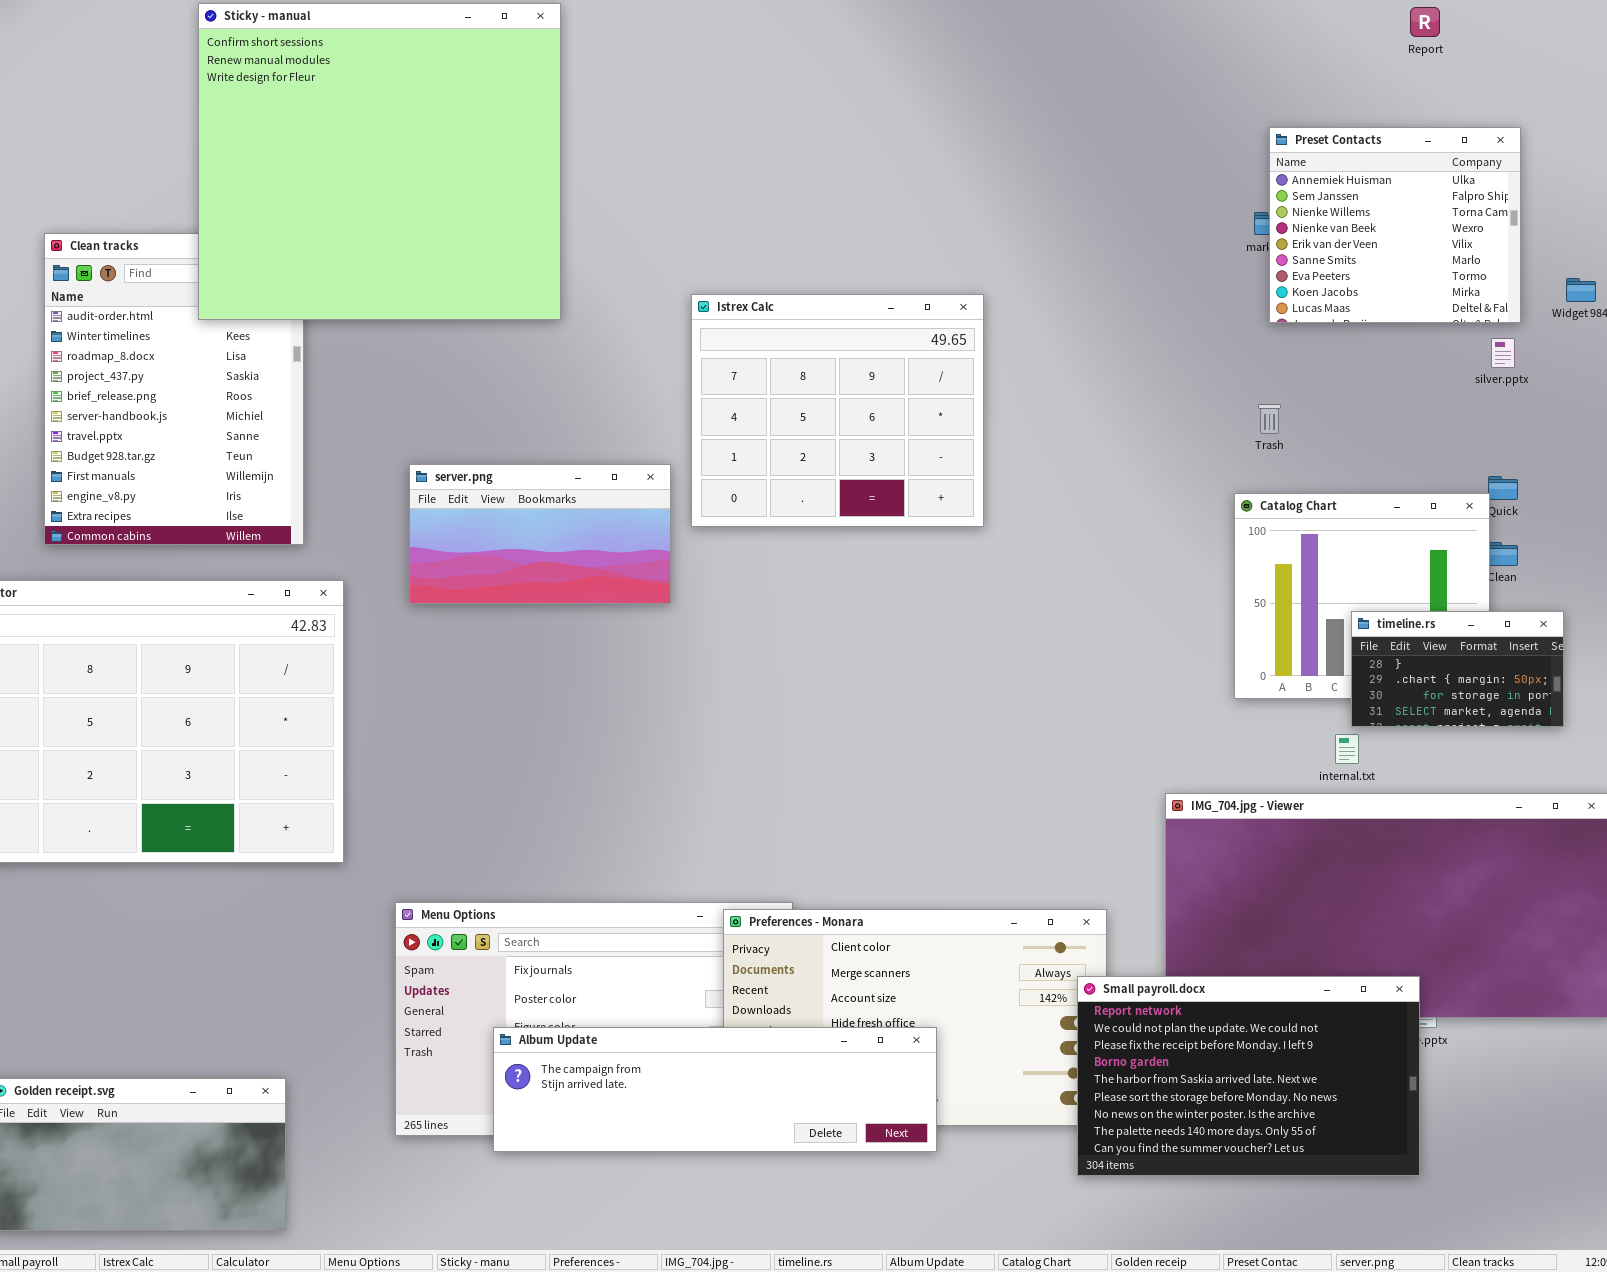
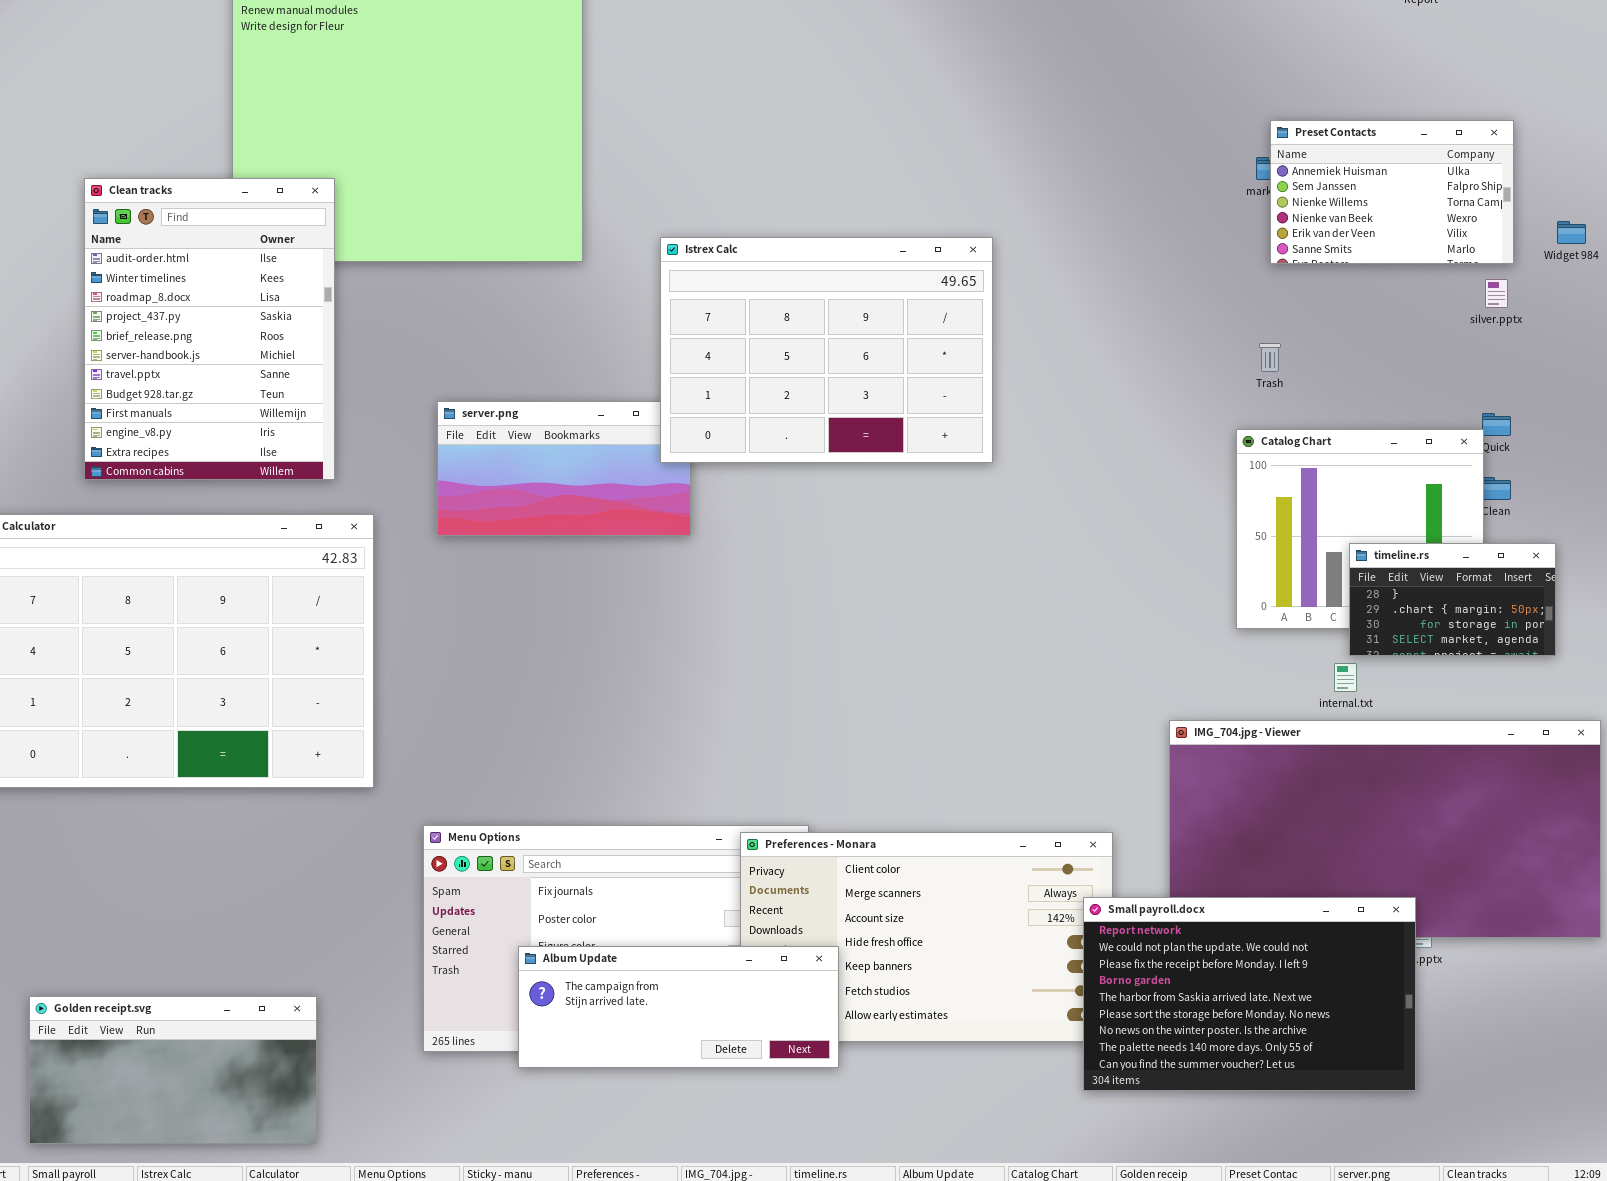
Preset Contacts: [1269,127,1521,323] -> [1270,120,1514,264], resized
Clean tracks: [44,233,304,545] -> [84,178,335,480], raised
Istrex Calc: [691,294,984,527] -> [660,237,993,463], resized
Album Update: [493,1027,937,1152] -> [518,946,839,1068], resized

